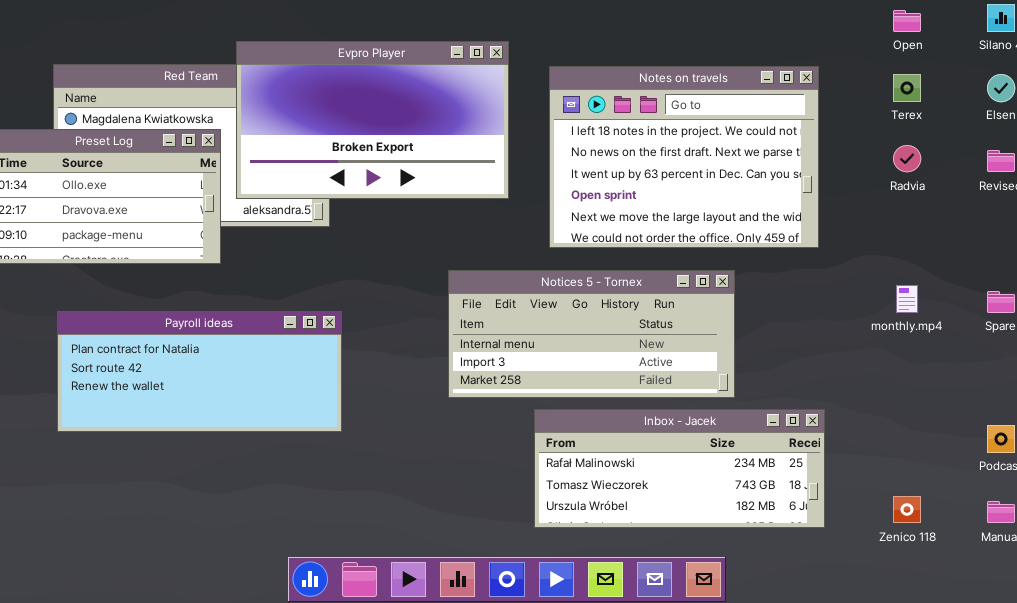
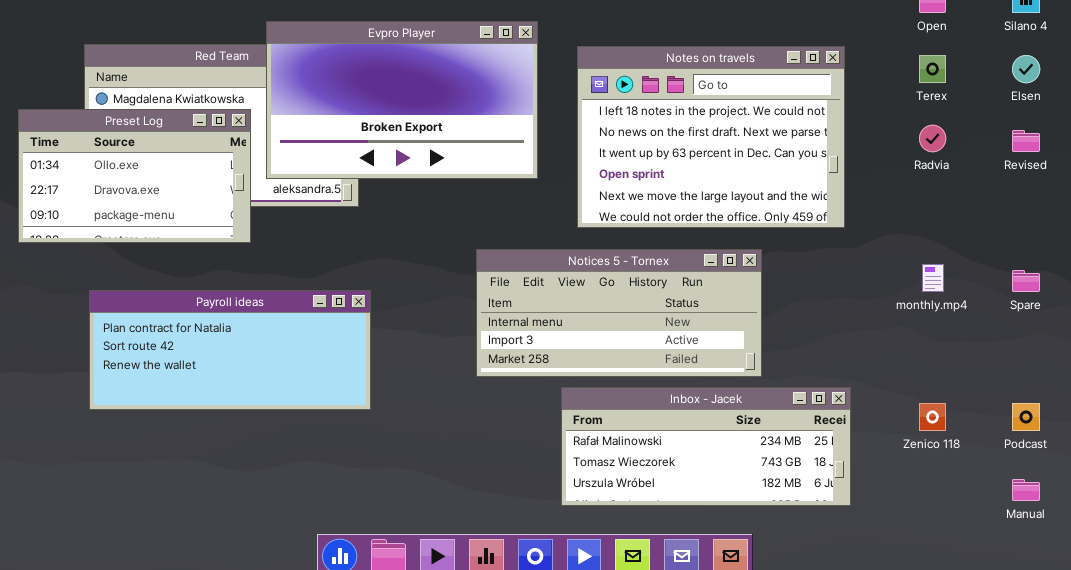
Zenico 118: [893,496,921,523] -> [919,403,946,431], moved

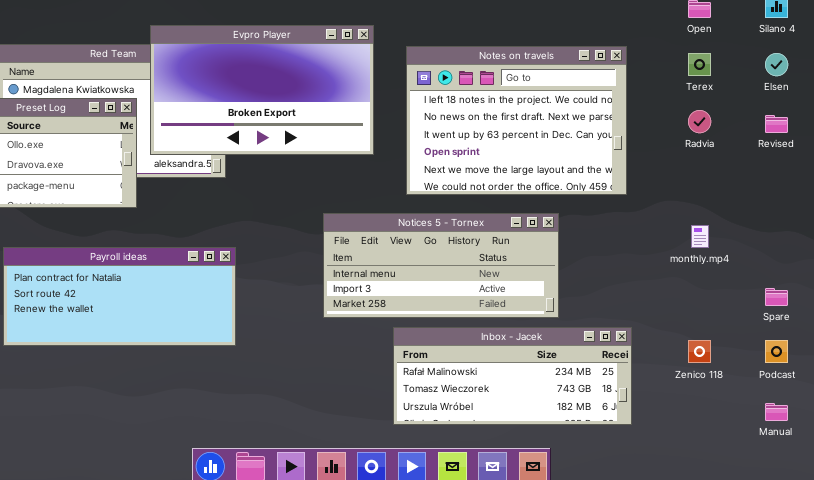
Spare: [1012,270,1040,292] -> [765,288,788,306], moved

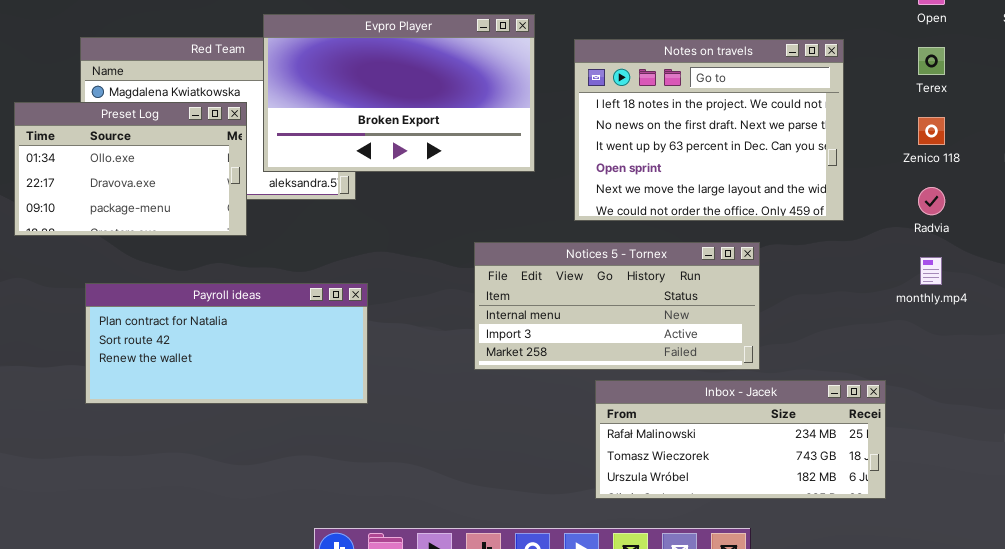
Radvia: [688,110,711,133] -> [918,187,945,215], moved
Inbox - Jacek: [393,327,632,425] -> [595,380,886,499], moved
Zenico 118: [688,340,711,363] -> [918,117,945,145], moved

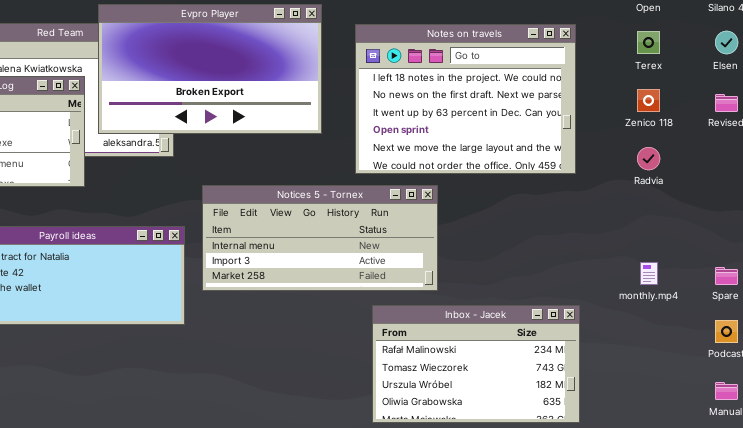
Notices 5 - Tornex: [474,242,760,370] -> [202,185,438,291], moved
monthly.mp4: [920,257,942,285] -> [640,262,658,285], moved
Inbox - Jacek: [595,380,886,499] -> [372,305,580,423], resized

